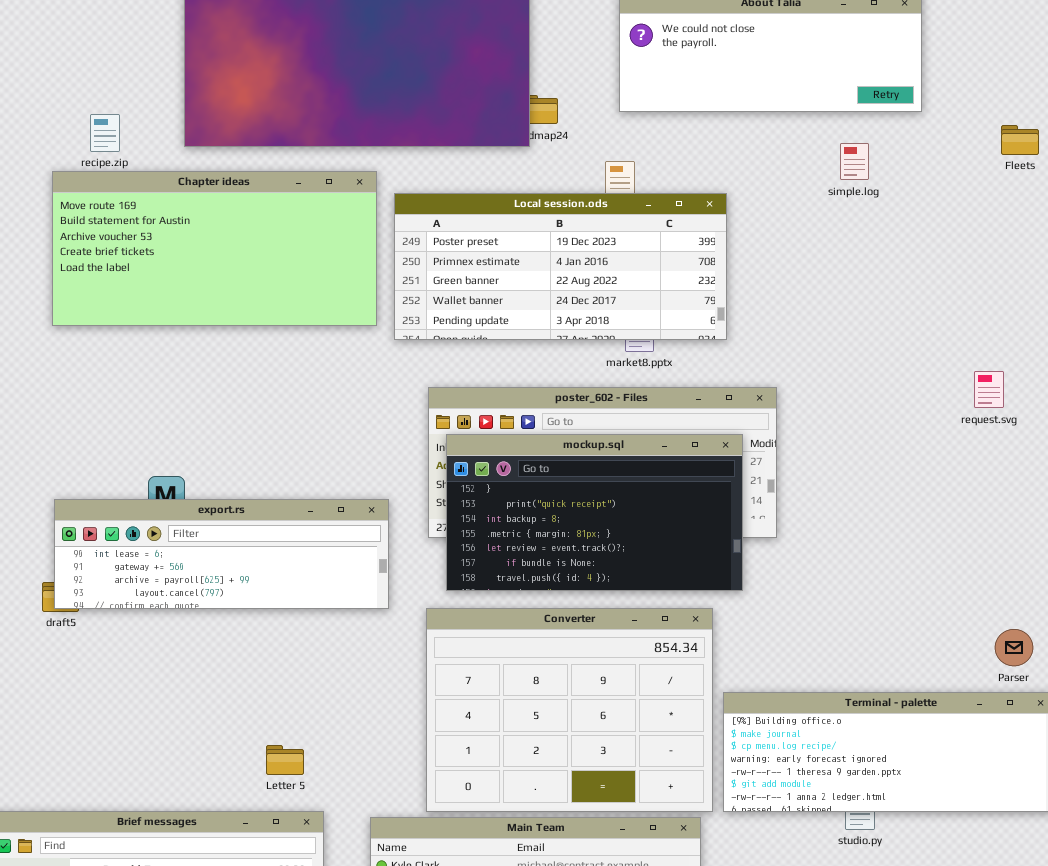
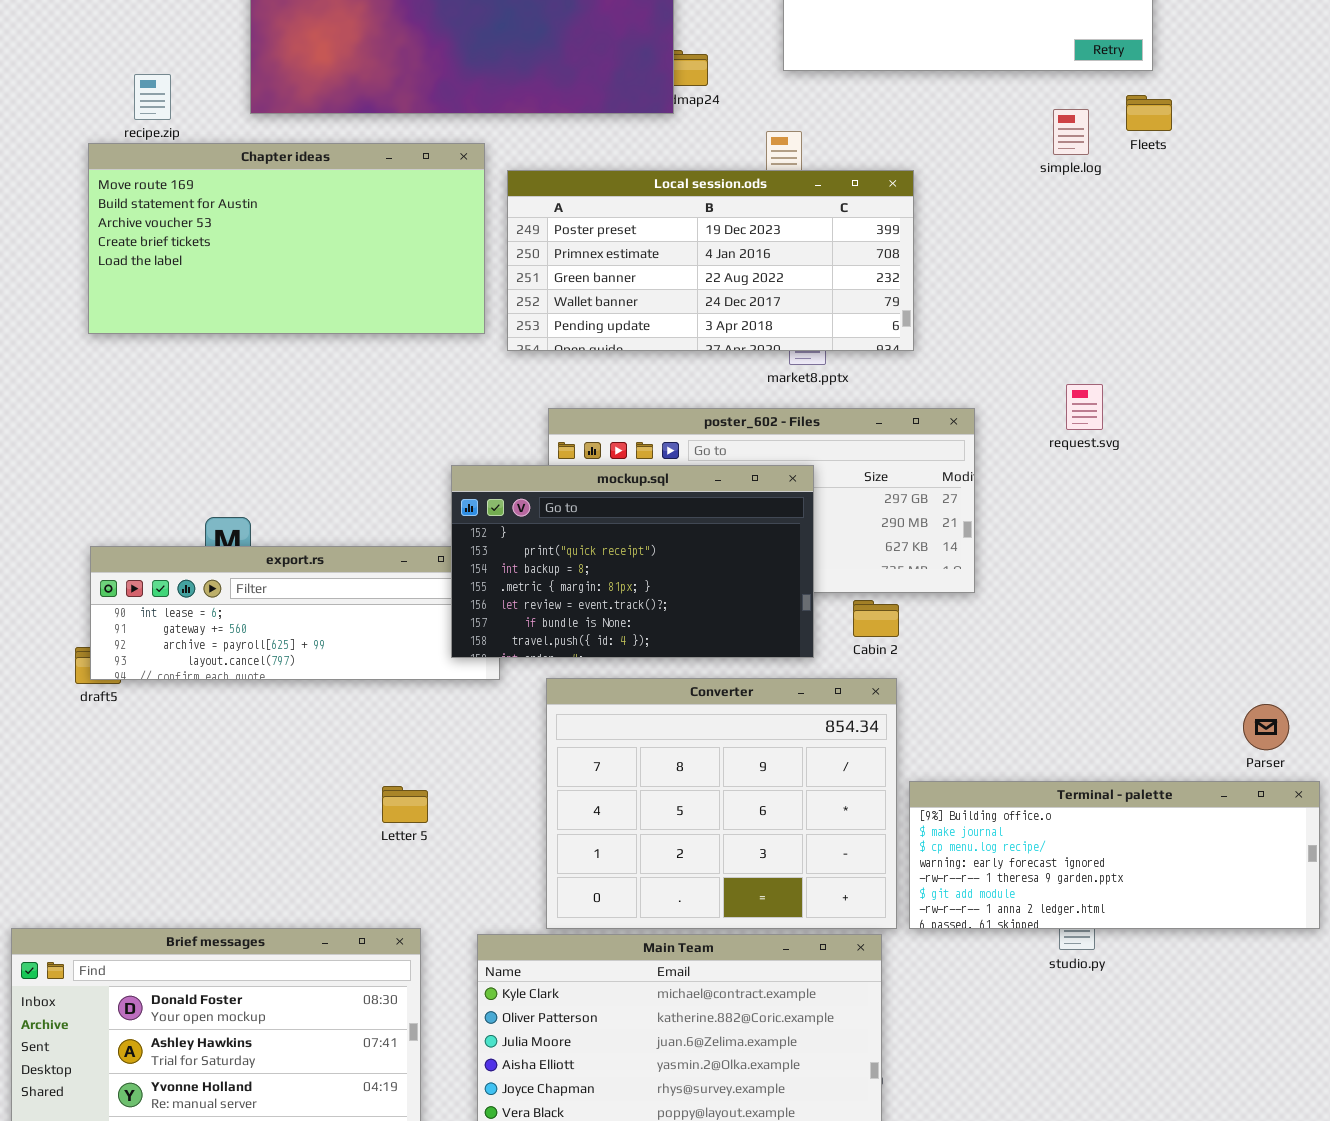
Fleets: [1001,125,1039,155] -> [1126,95,1172,131], moved
request.svg: [974,371,1004,408] -> [1066,384,1103,430], moved
mockup.sql: [446,434,743,591] -> [451,465,814,658], moved
Letter 5: [266,745,304,775] -> [382,786,428,823], moved

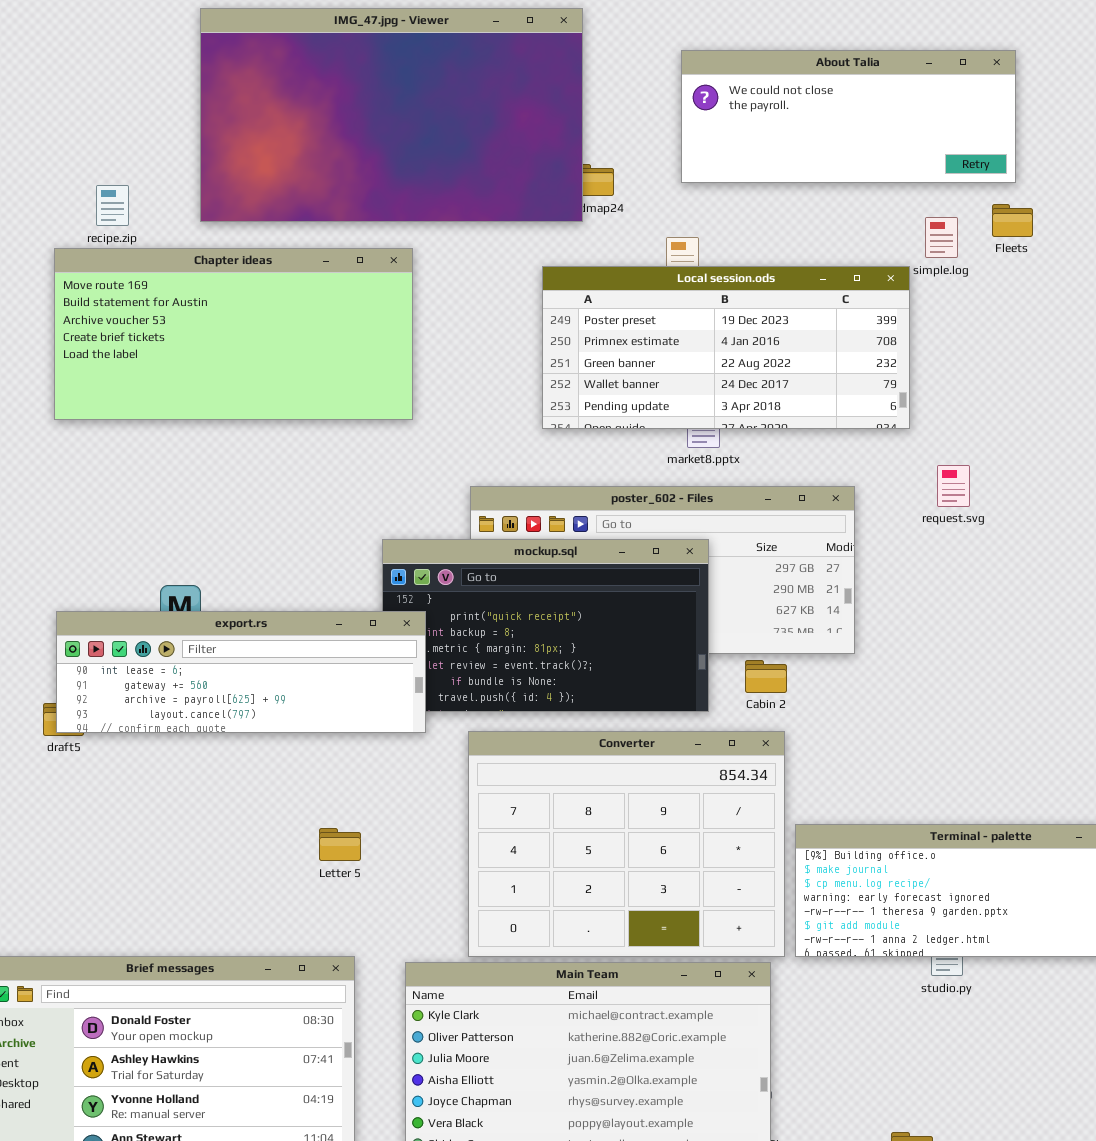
Local session.ods: [507,170,914,351] -> [542,266,910,429], moved
export.rs: [90,546,500,680] -> [56,611,426,733], raised

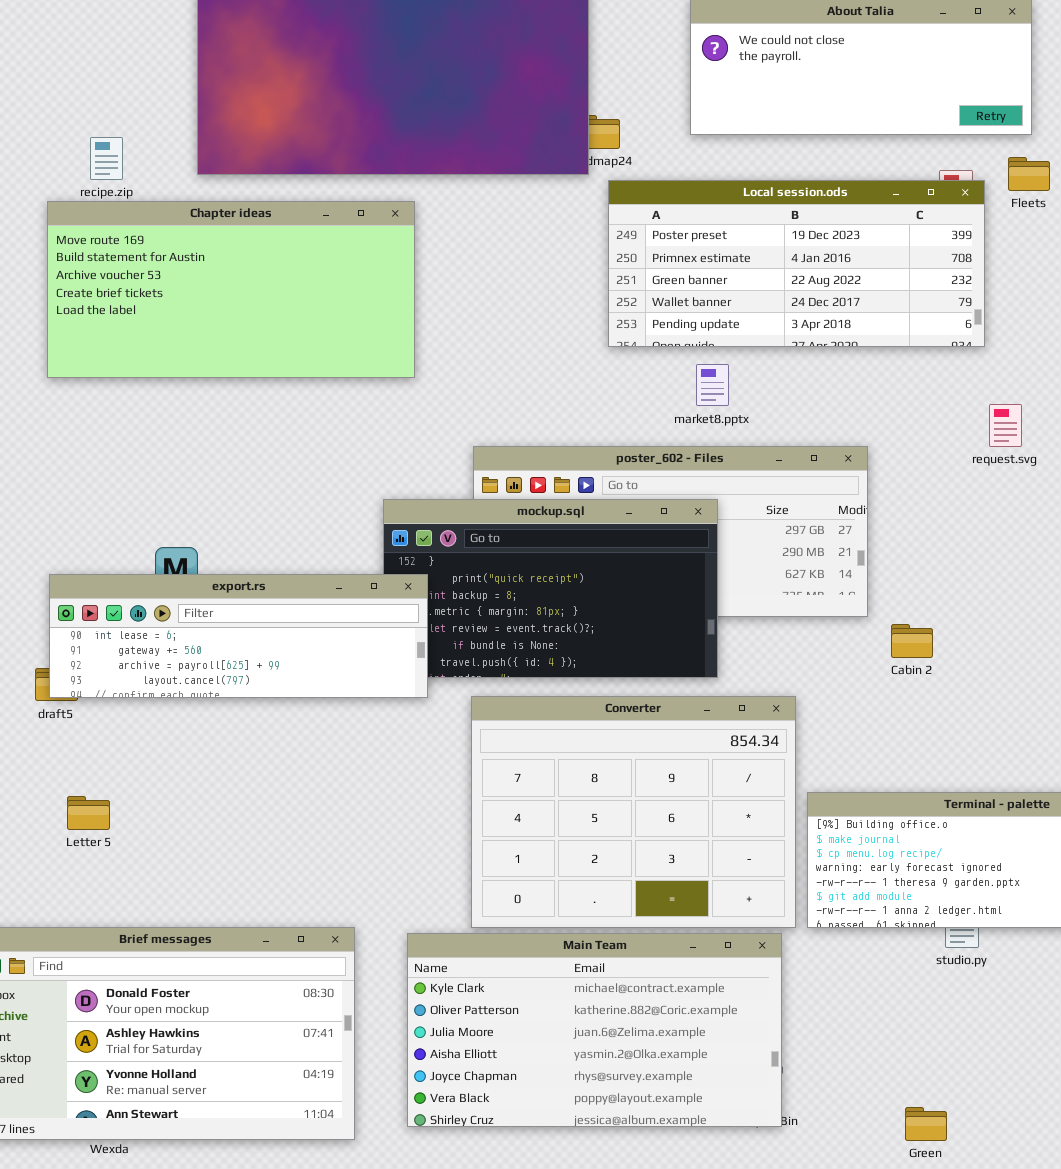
Local session.ods: [542,266,910,429] -> [608,180,985,347], moved
request.svg: [937,465,970,507] -> [989,404,1022,447], moved
Cabin 2: [745,660,787,693] -> [891,624,933,658], moved
Letter 5: [319,828,361,861] -> [67,796,110,830], moved

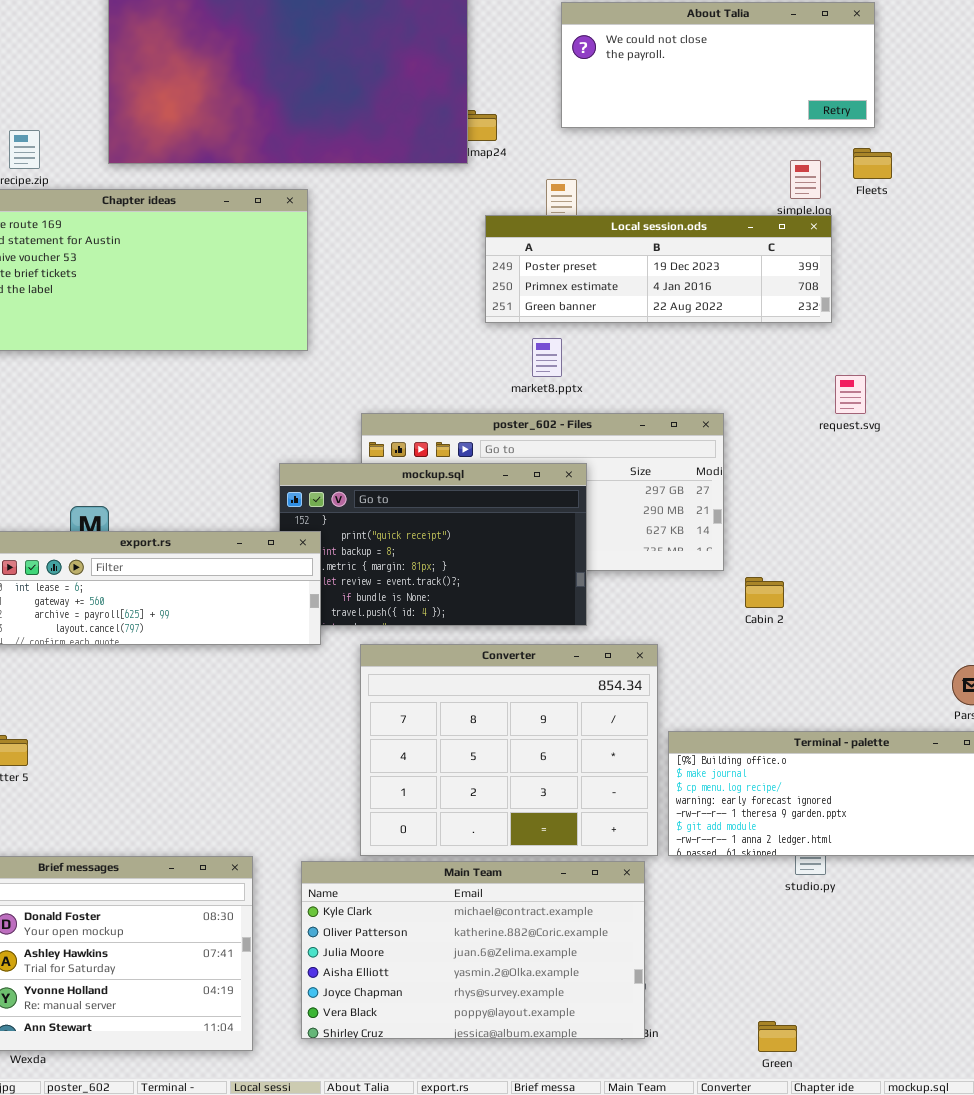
Local session.ods: [608,180,985,347] -> [485,215,832,323], resized
market8.pptx: [696,364,729,406] -> [532,338,562,377], moved

